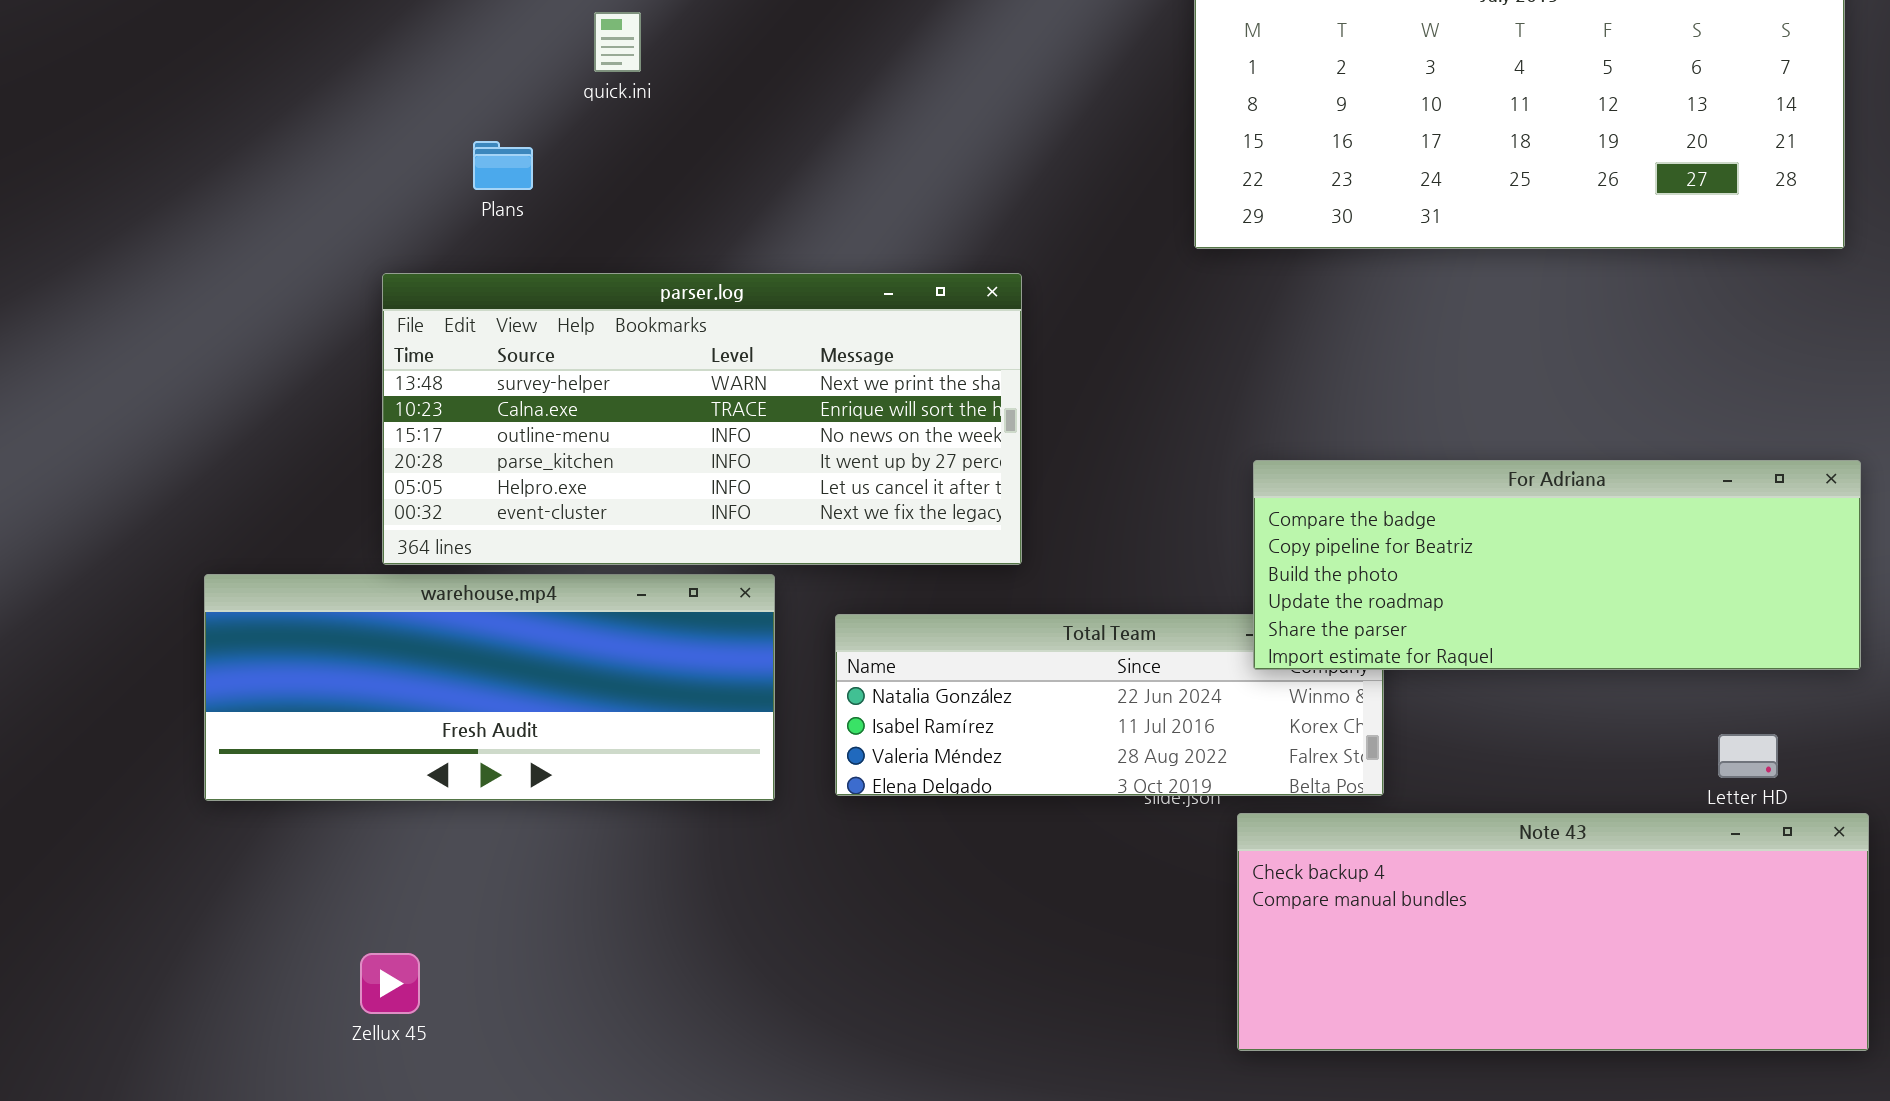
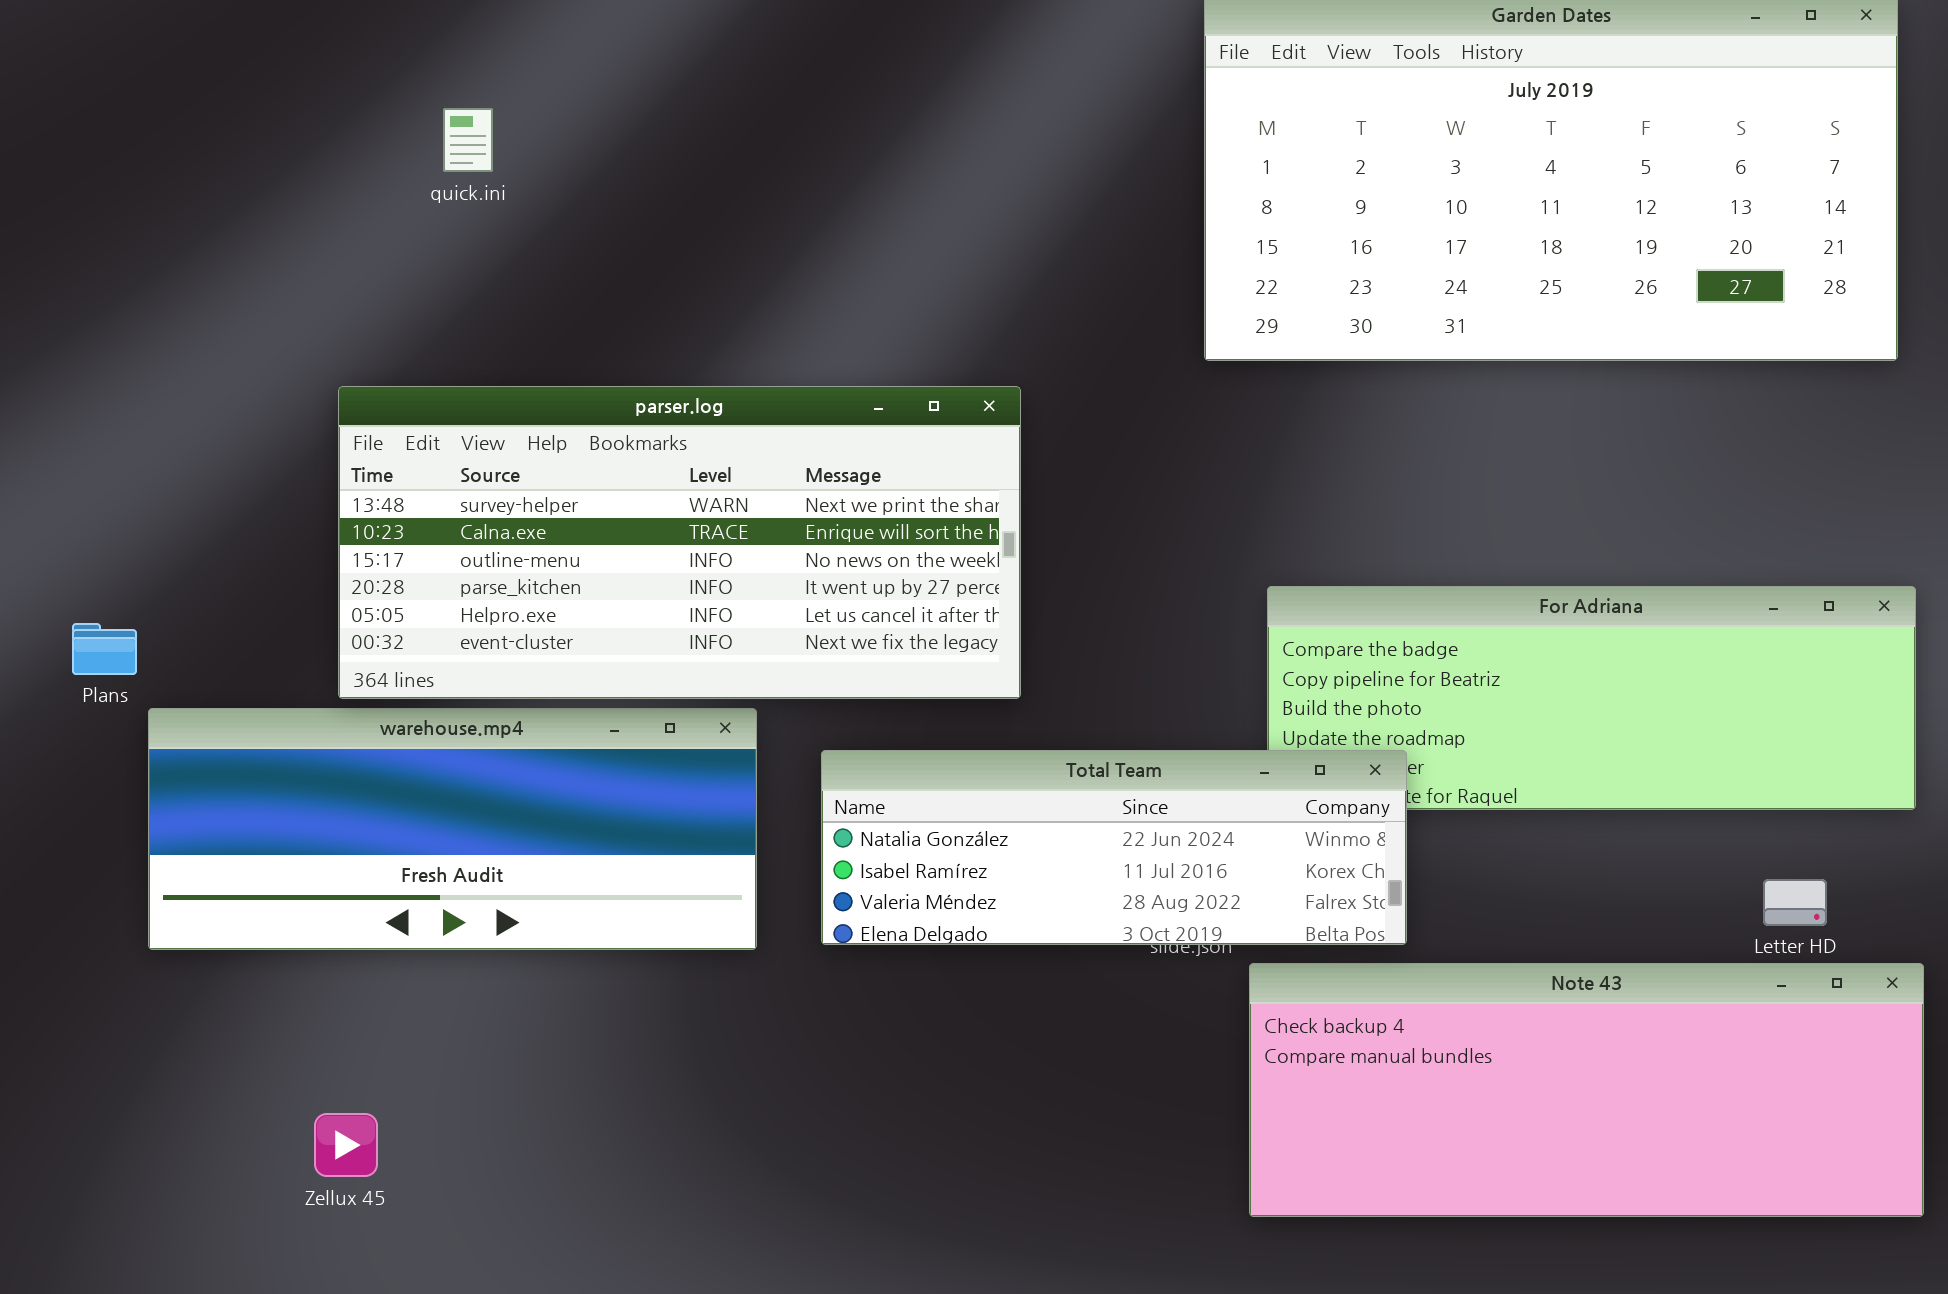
quick.ini: [594,12,641,72] -> [443,108,493,172], moved
Plans: [473,141,533,190] -> [72,623,137,675], moved
Total Team: [835,614,1384,796] -> [821,750,1407,945], raised

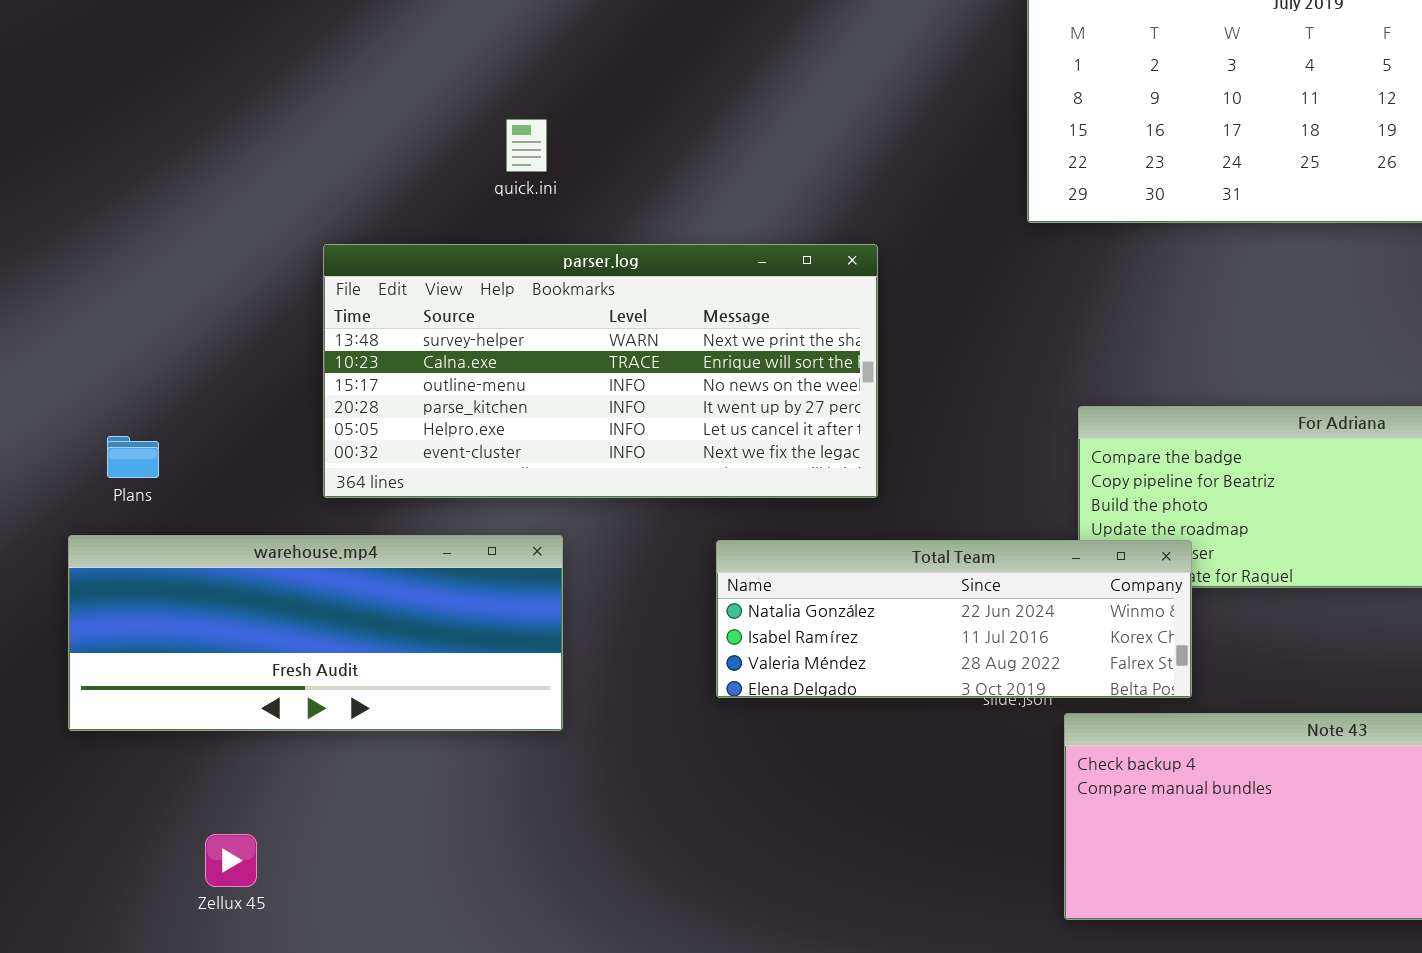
quick.ini: [443,108,493,172] -> [506,119,547,172], moved
warehouse.mp4: [148,708,757,950] -> [68,535,563,731], moved
Zellux 45: [314,1113,378,1177] -> [205,834,257,887], moved

